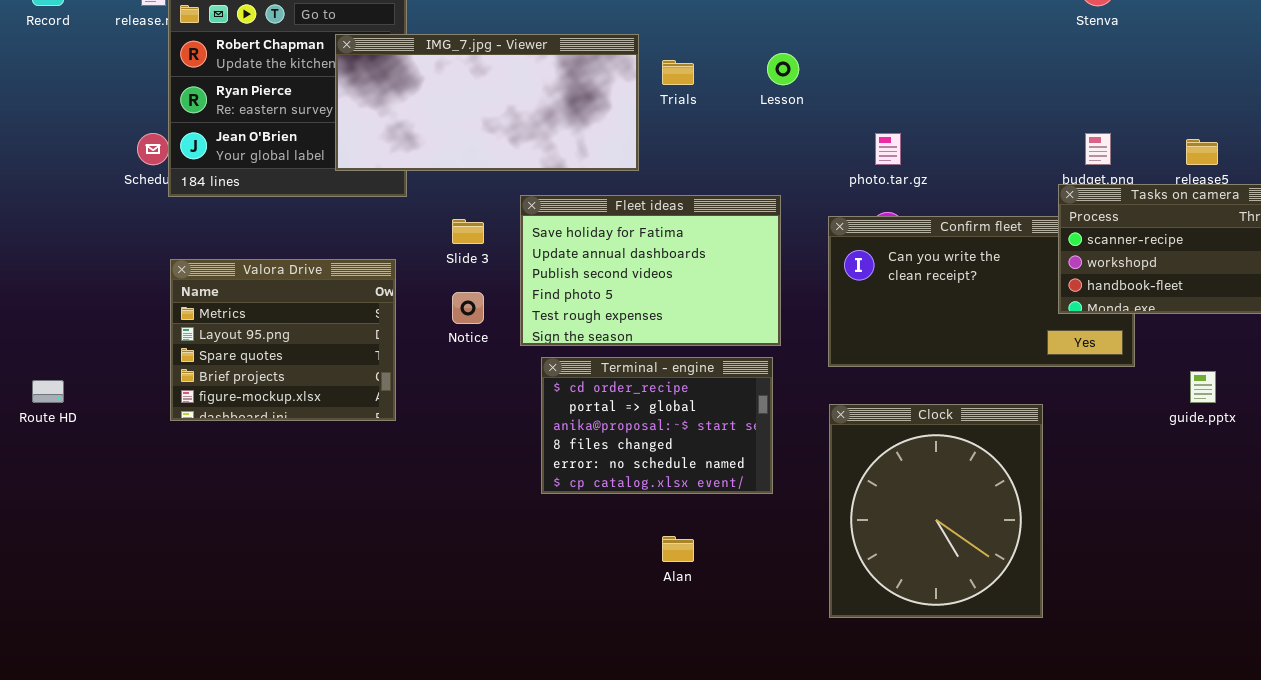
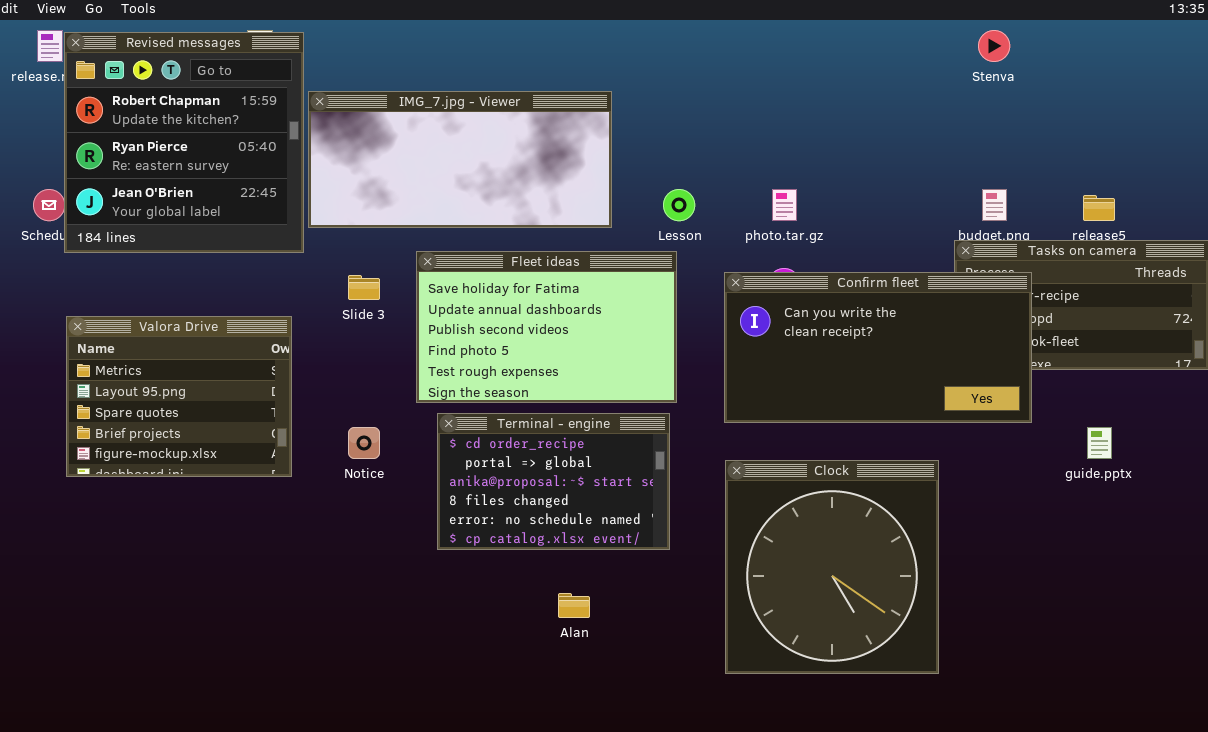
IMG_7.jpg - Viewer: [335,34,639,171] -> [308,91,612,228], moved
Lesson: [767,53,799,85] -> [663,189,695,221], moved
Confirm fleet: [828,216,1135,367] -> [724,272,1032,423], raised
Notice: [452,292,484,324] -> [348,427,380,459], moved

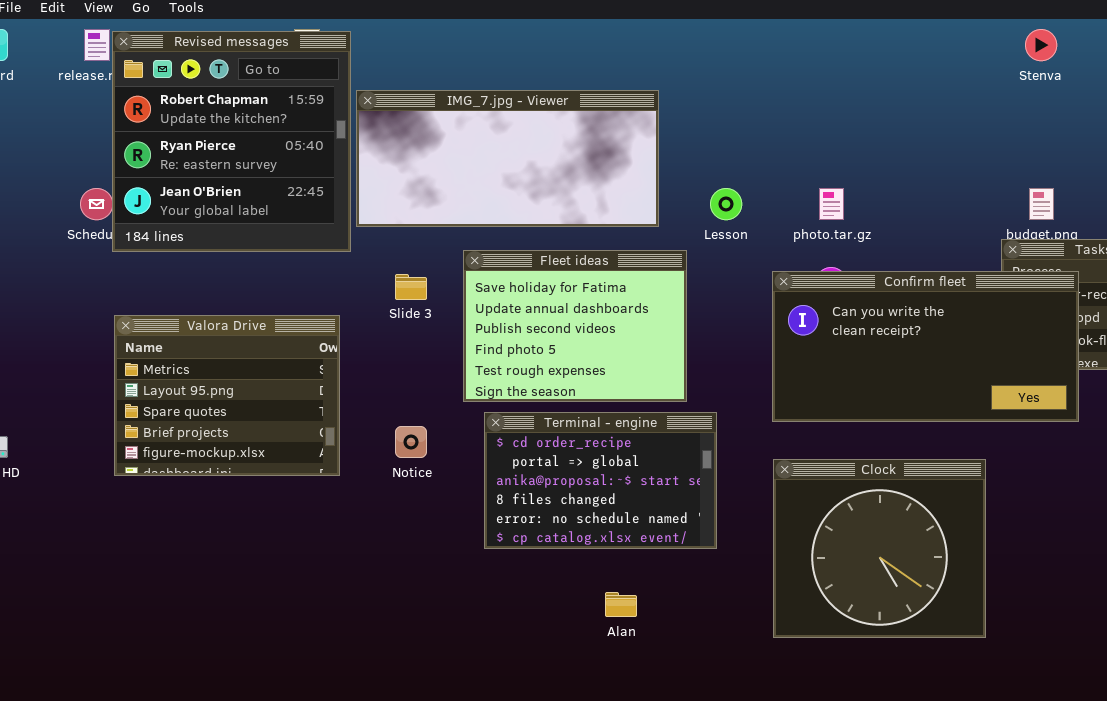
Fleet ideas: [416,251,677,403] -> [463,250,687,402], resized
Clock: [725,460,939,674] -> [773,459,986,638], resized

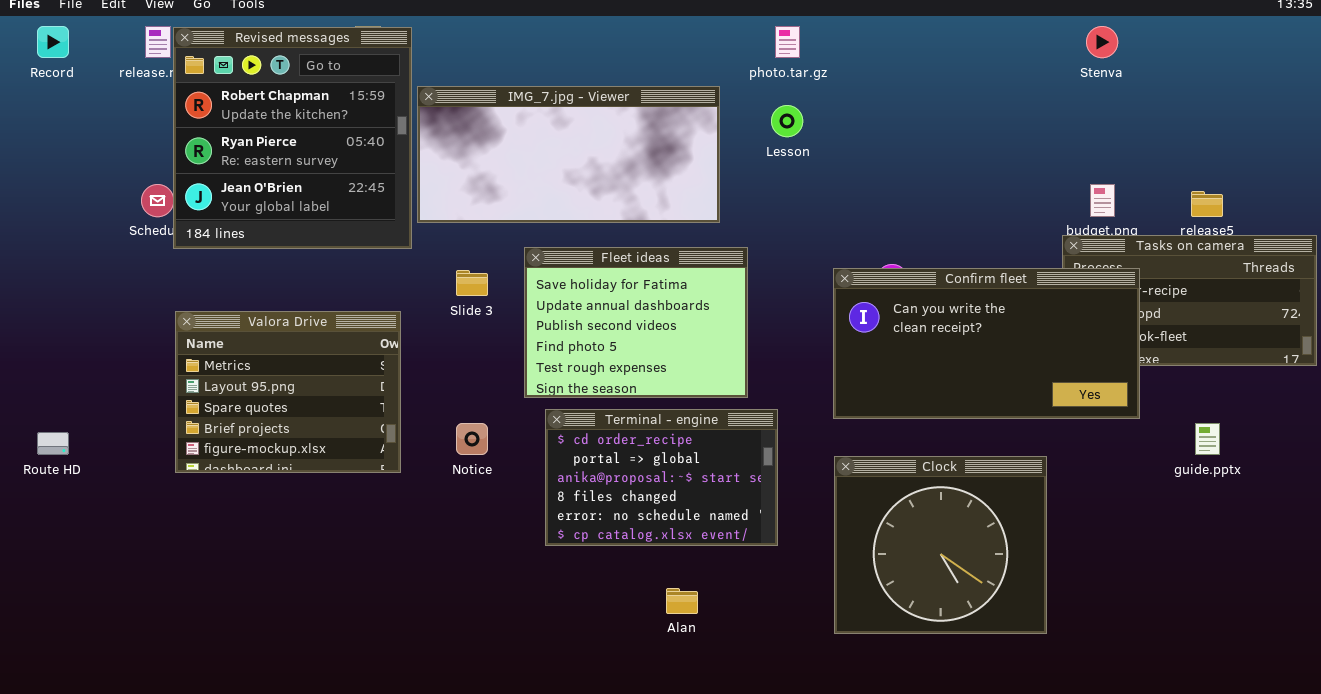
Lesson: [710,188,742,220] -> [771,105,803,137], moved
photo.tar.gz: [819,188,844,220] -> [775,26,800,58], moved

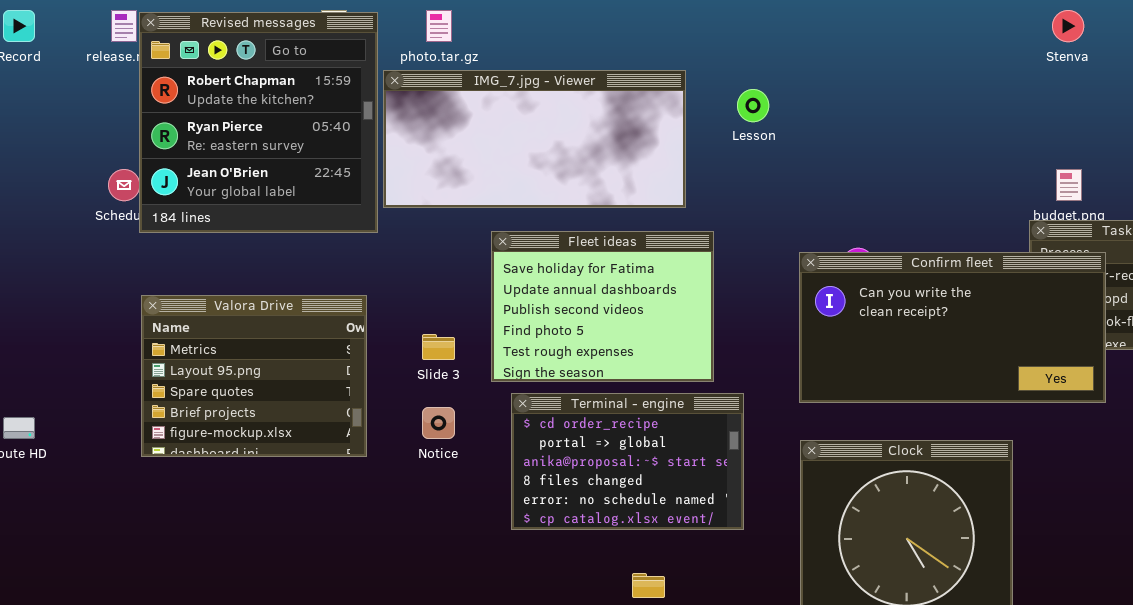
photo.tar.gz: [775,26,800,58] -> [426,10,452,42], moved
Slide 3: [456,270,488,296] -> [422,334,455,360], moved

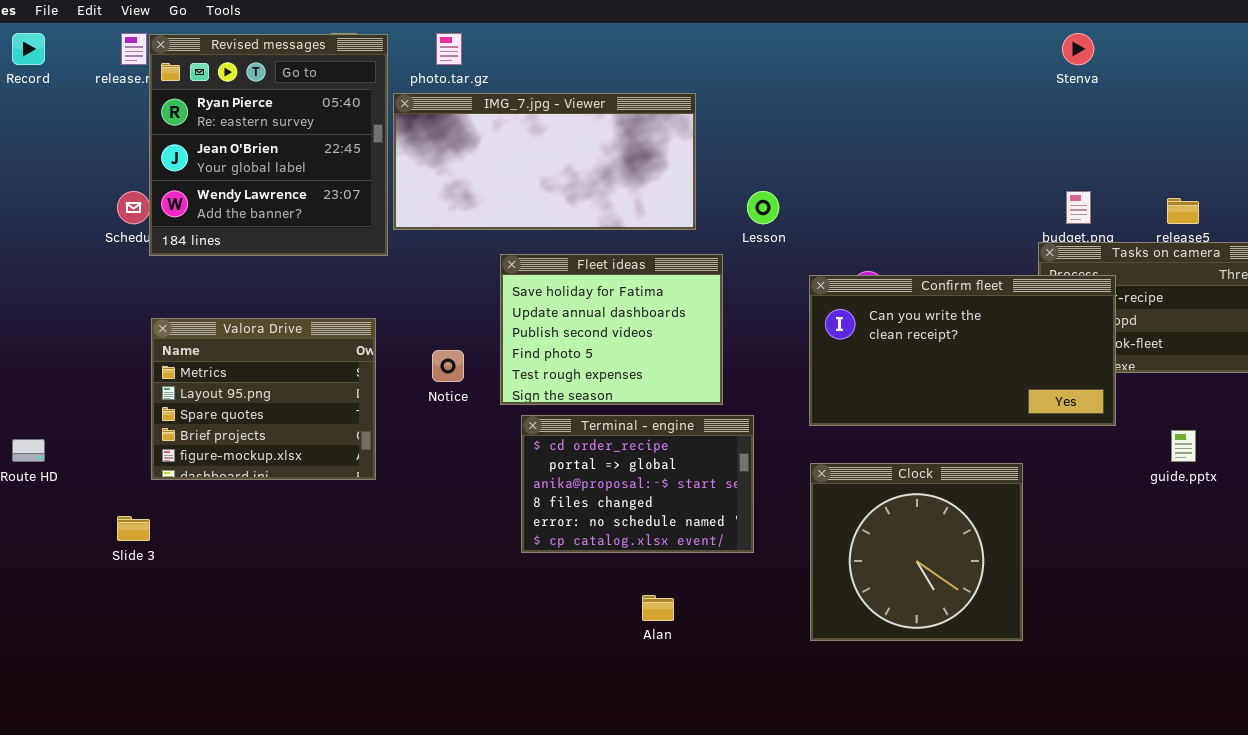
Revised messages: [139,12,378,233] -> [149,34,388,256], scrolled down 1 row
Lesson: [737,89,769,122] -> [747,191,779,224], moved
Slide 3: [422,334,455,360] -> [117,516,150,541], moved
Notice: [422,407,455,439] -> [432,350,464,382], moved

